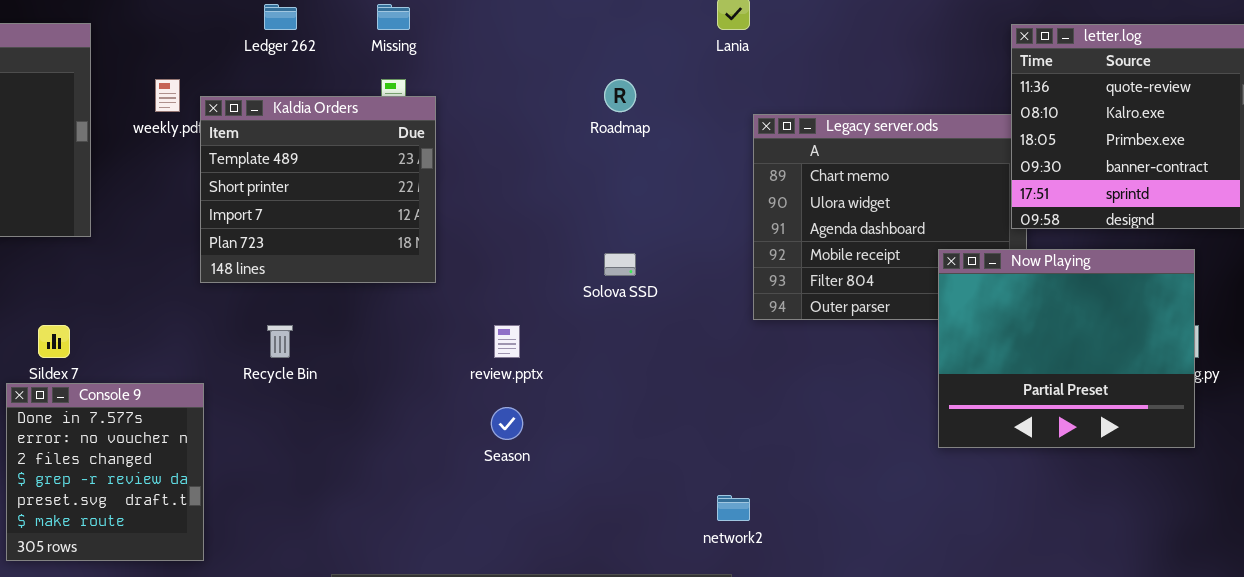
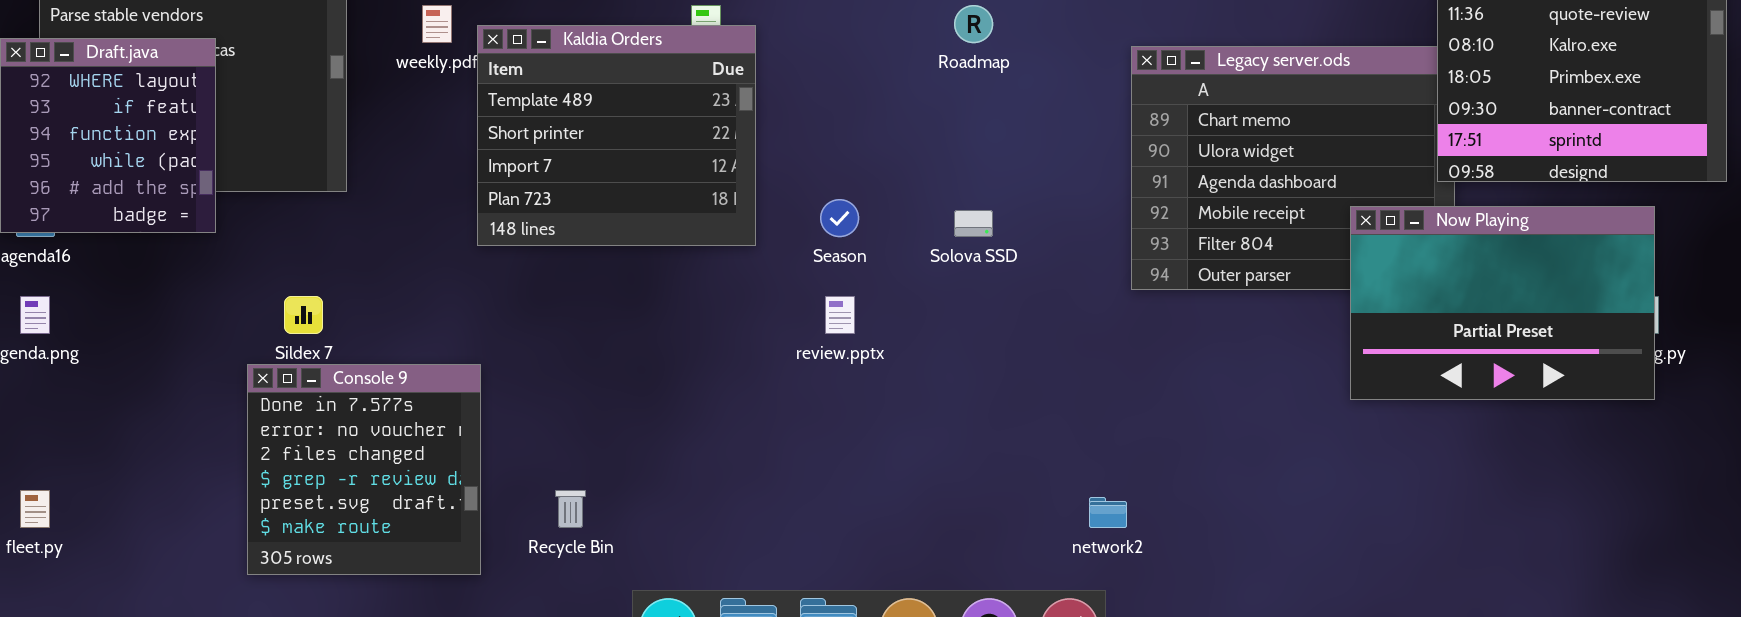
Now Playing: [938,249,1195,448] -> [1350,206,1655,400], resized
Recycle Bin: [267,325,293,358] -> [555,490,586,528], moved
Season: [491,407,523,440] -> [820,199,859,237], moved

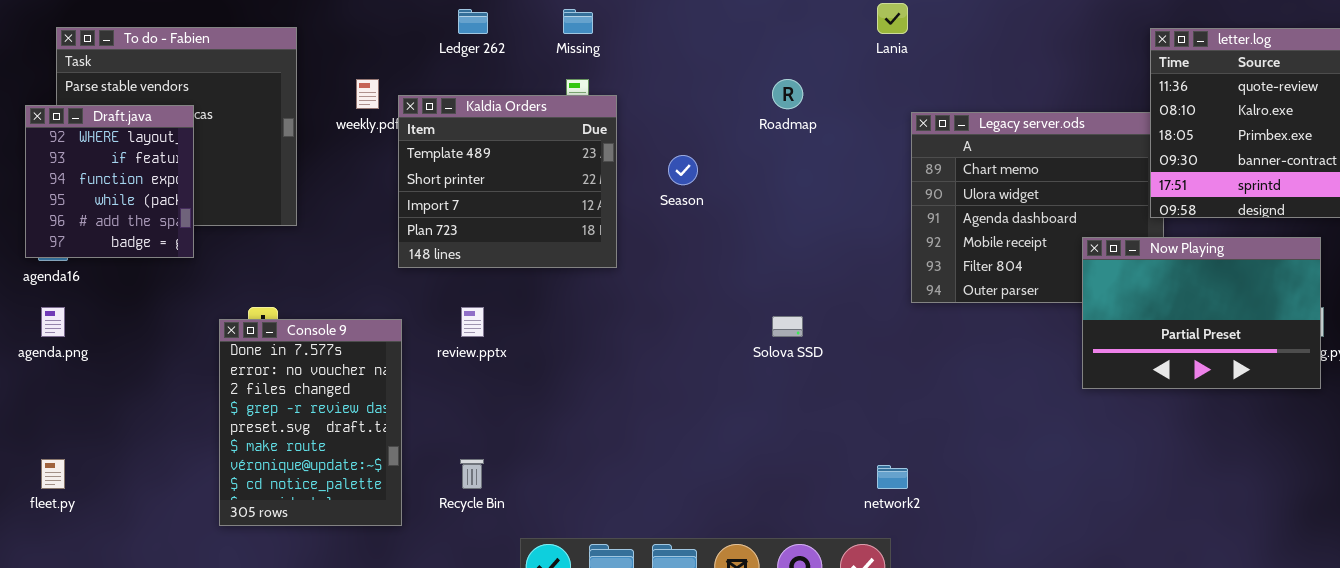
Season: [820,199,859,237] -> [668,155,698,185], moved
Solova SSD: [954,210,993,237] -> [772,316,803,337], moved
review.pptx: [825,296,855,334] -> [461,307,484,337], moved
Console 9: [247,364,481,575] -> [219,319,402,526], resized

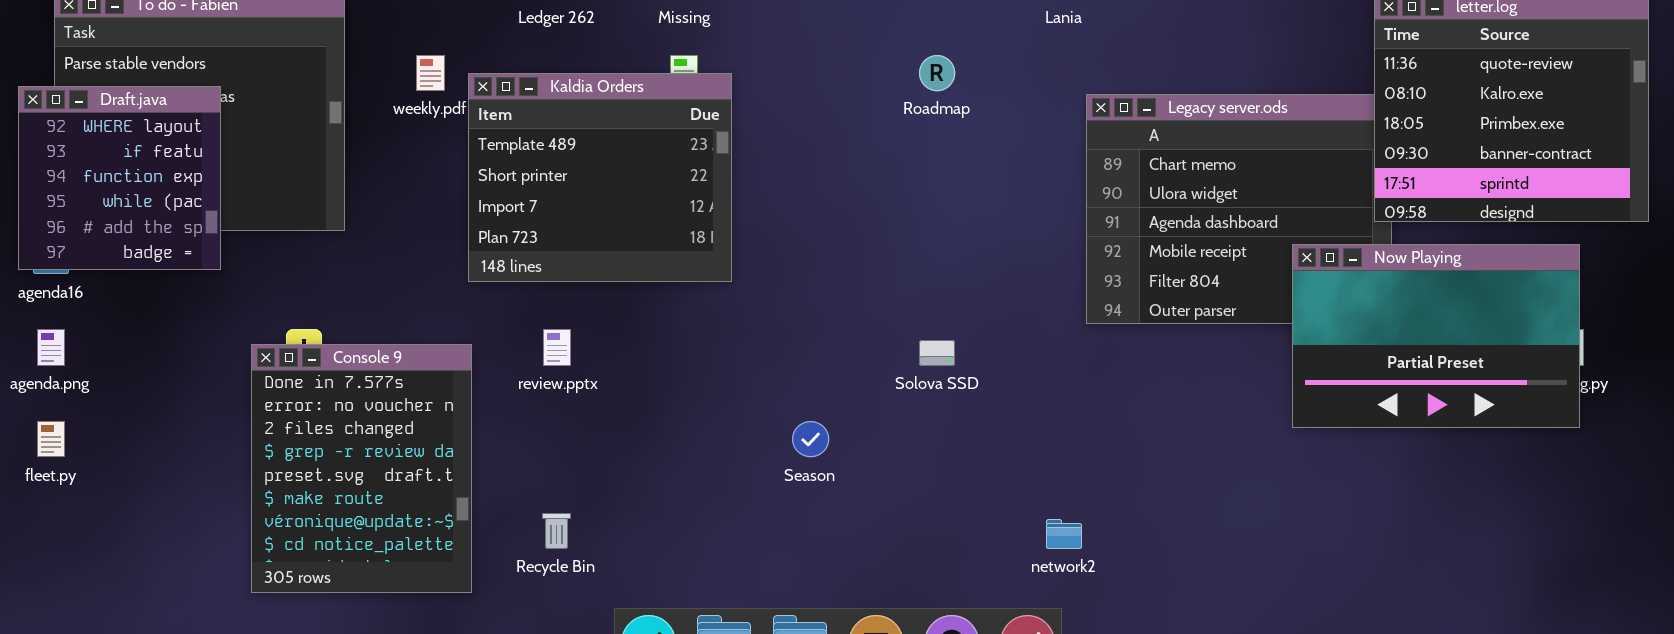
Season: [668,155,698,185] -> [792,421,829,457], moved
fleet.py: [41,459,65,489] -> [37,421,65,457], moved

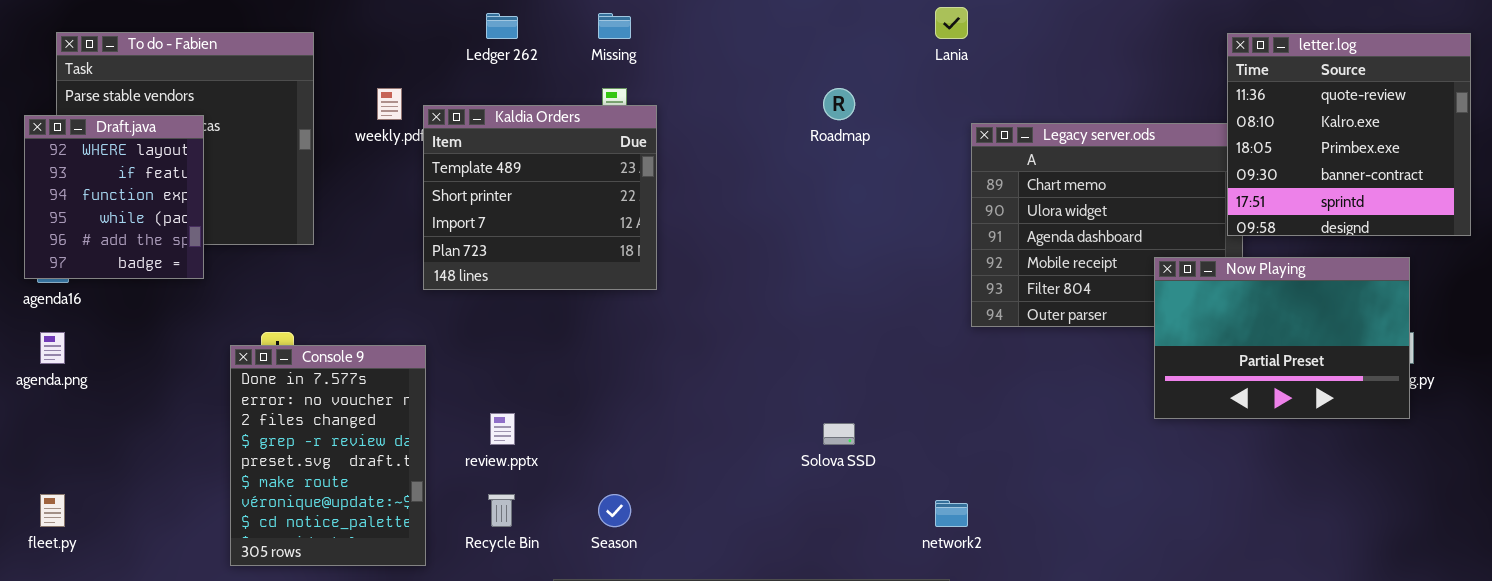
review.pptx: [543,329,571,366] -> [490,413,515,445], moved
Solova SSD: [919,340,955,366] -> [823,423,855,445], moved
fleet.py: [37,421,65,457] -> [40,494,65,527], moved
Season: [792,421,829,457] -> [598,494,631,527], moved

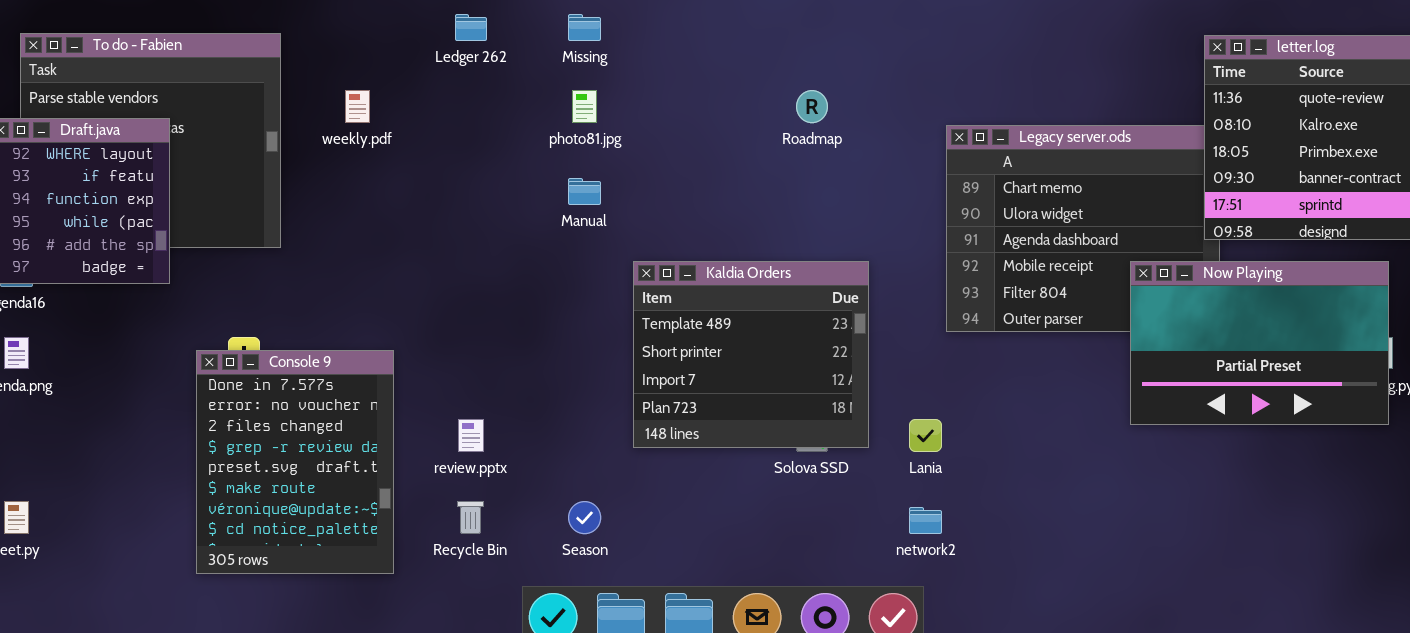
Lania: [935,7,968,39] -> [909,419,942,452], moved
Kaldia Orders: [423,105,657,290] -> [633,261,869,448], moved

